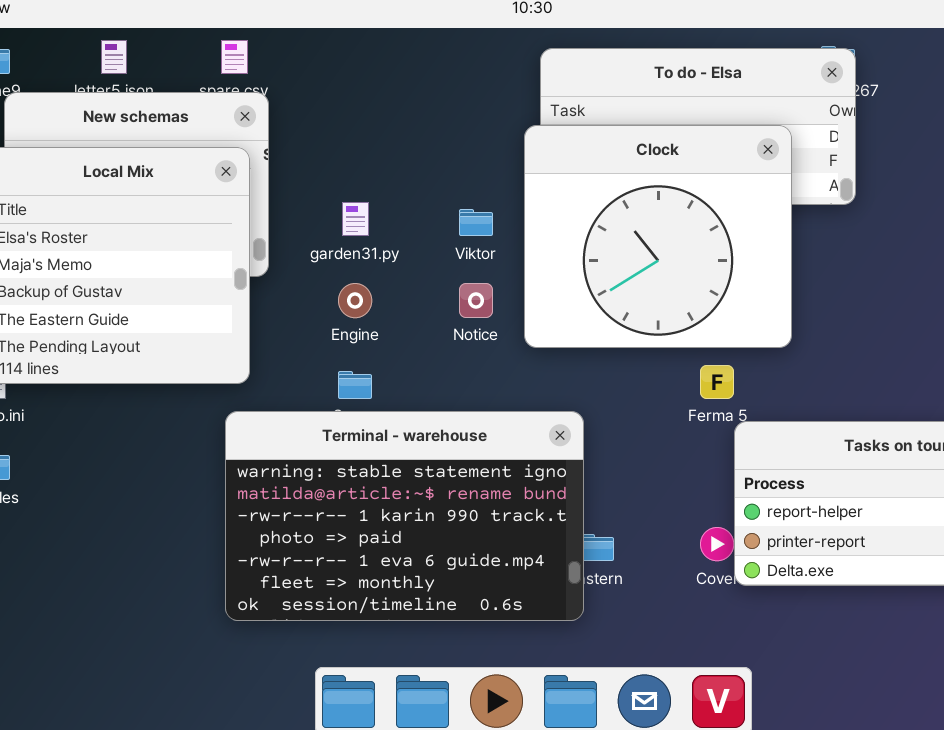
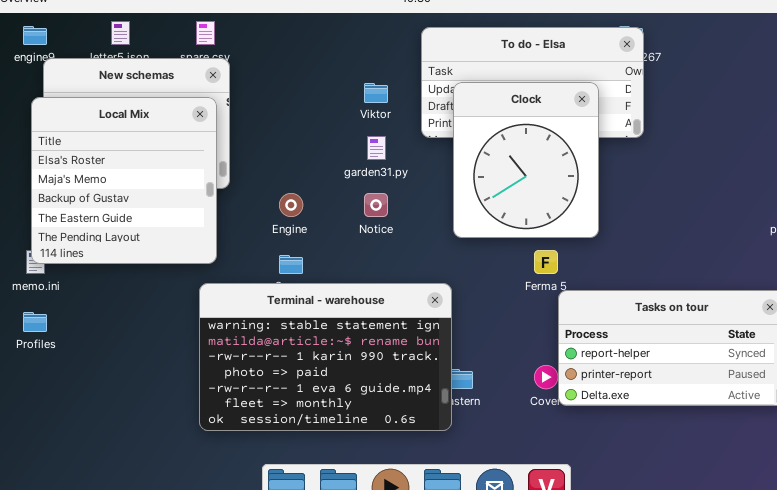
Clock: [524,125,792,348] -> [453,82,599,238], resized
garden31.py: [342,202,369,236] -> [367,136,386,160], moved
Viktor: [459,209,493,236] -> [364,83,388,103], moved

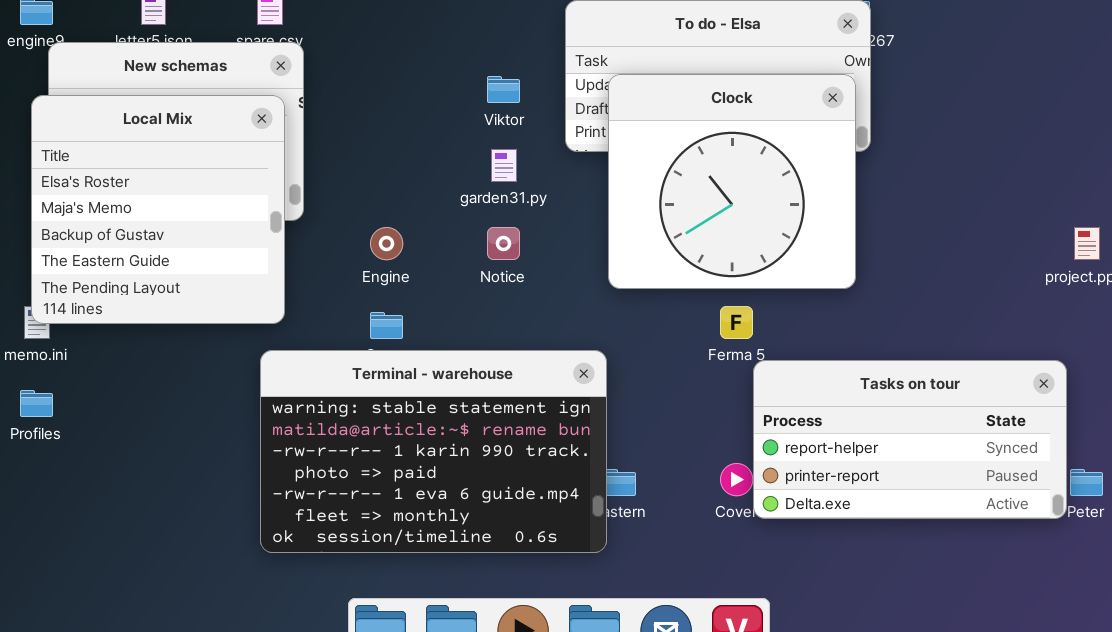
Clock: [453,82,599,238] -> [608,74,856,289], resized

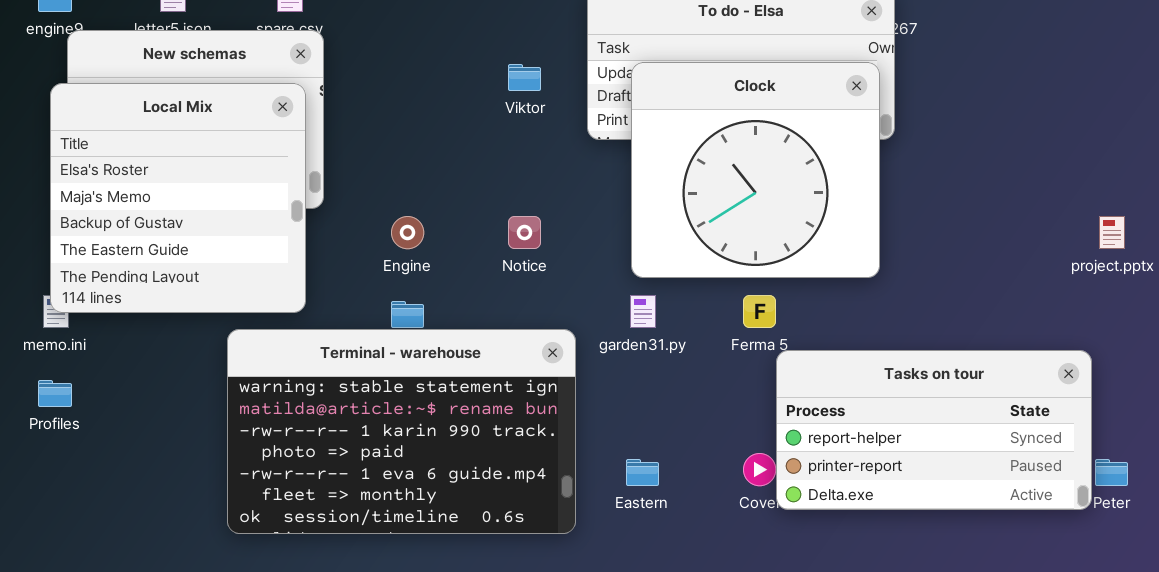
garden31.py: [491,149,517,182] -> [630,295,656,328], moved
Terminal - warehouse: [260,350,607,553] -> [227,329,576,534], moved

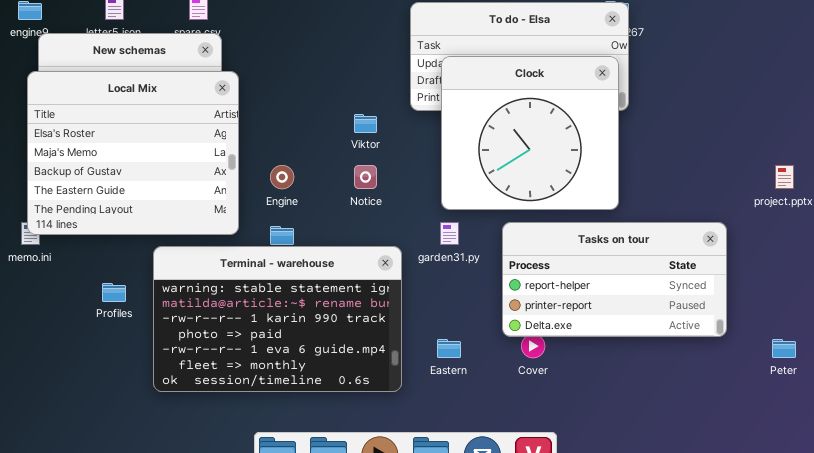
Viktor: [508,64,541,91] -> [354,114,377,133], moved
Local Mix: [50,83,306,313] -> [27,71,239,235], resized
Tasks on tour: [776,350,1092,510] -> [502,222,727,337], moved
Profiles: [38,380,72,407] -> [102,283,126,302], moved

